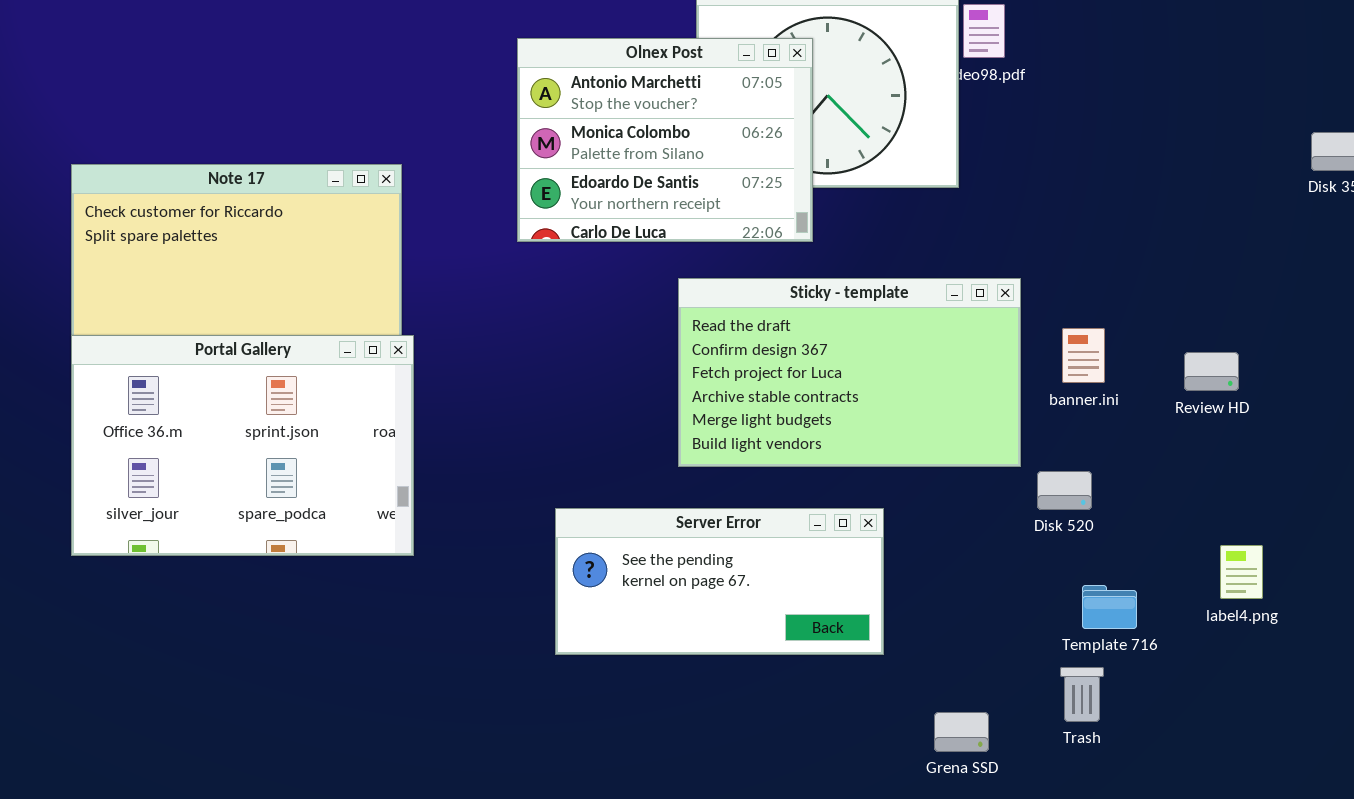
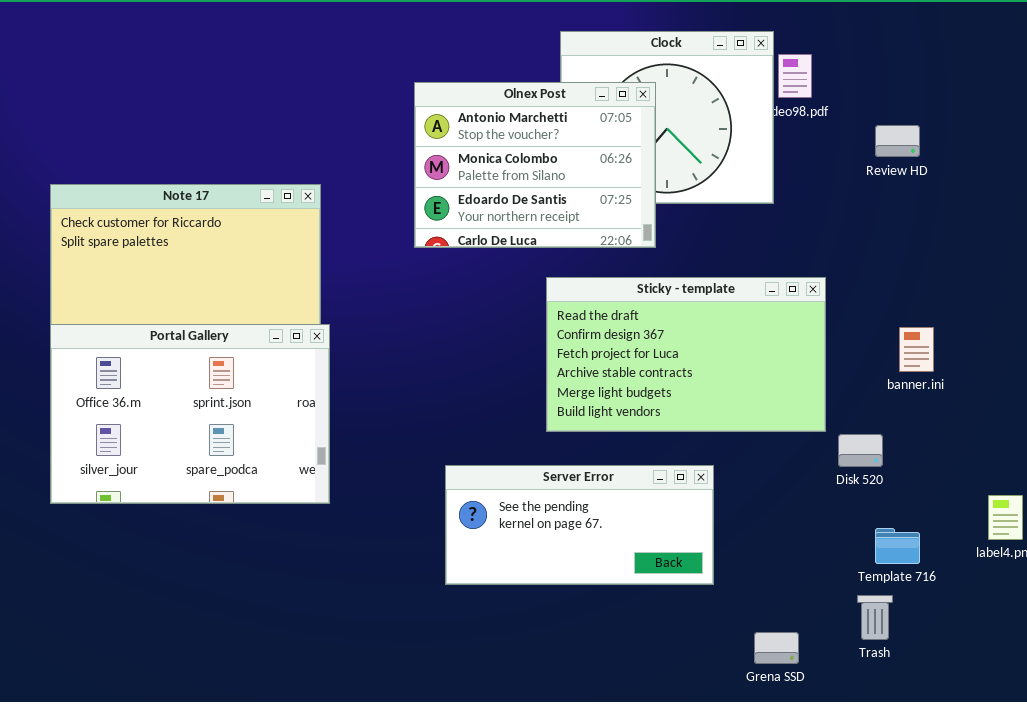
banner.ini: [1062,328,1105,383] -> [899,327,934,372], moved
Review HD: [1184,352,1239,391] -> [875,125,920,157], moved

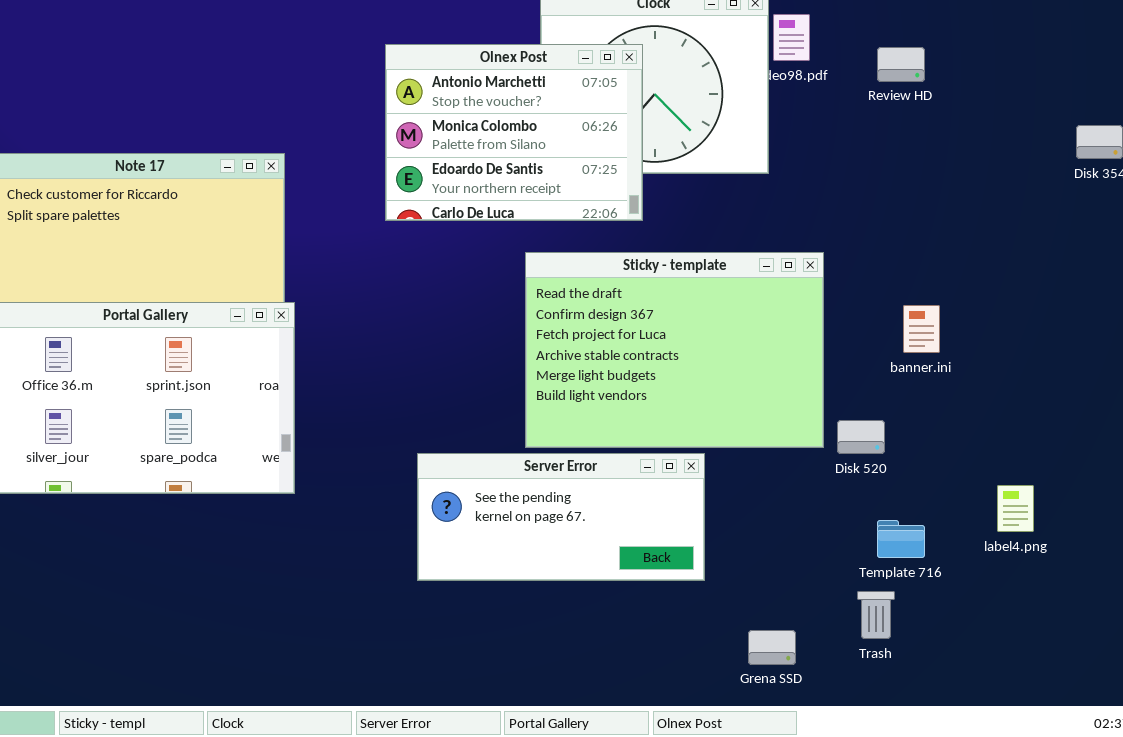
Review HD: [875,125,920,157] -> [877,47,925,82], moved
Sticky - template: [546,277,826,432] -> [525,252,824,448], resized

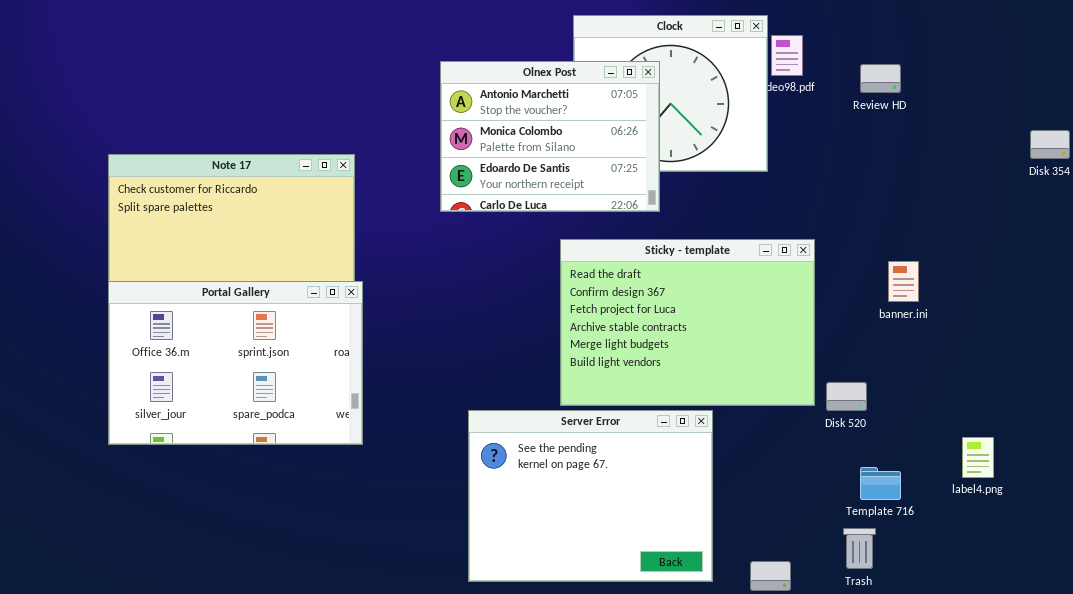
banner.ini: [903,305,940,353] -> [888,261,919,302], moved
Server Error: [417,453,705,581] -> [468,410,713,582], resized

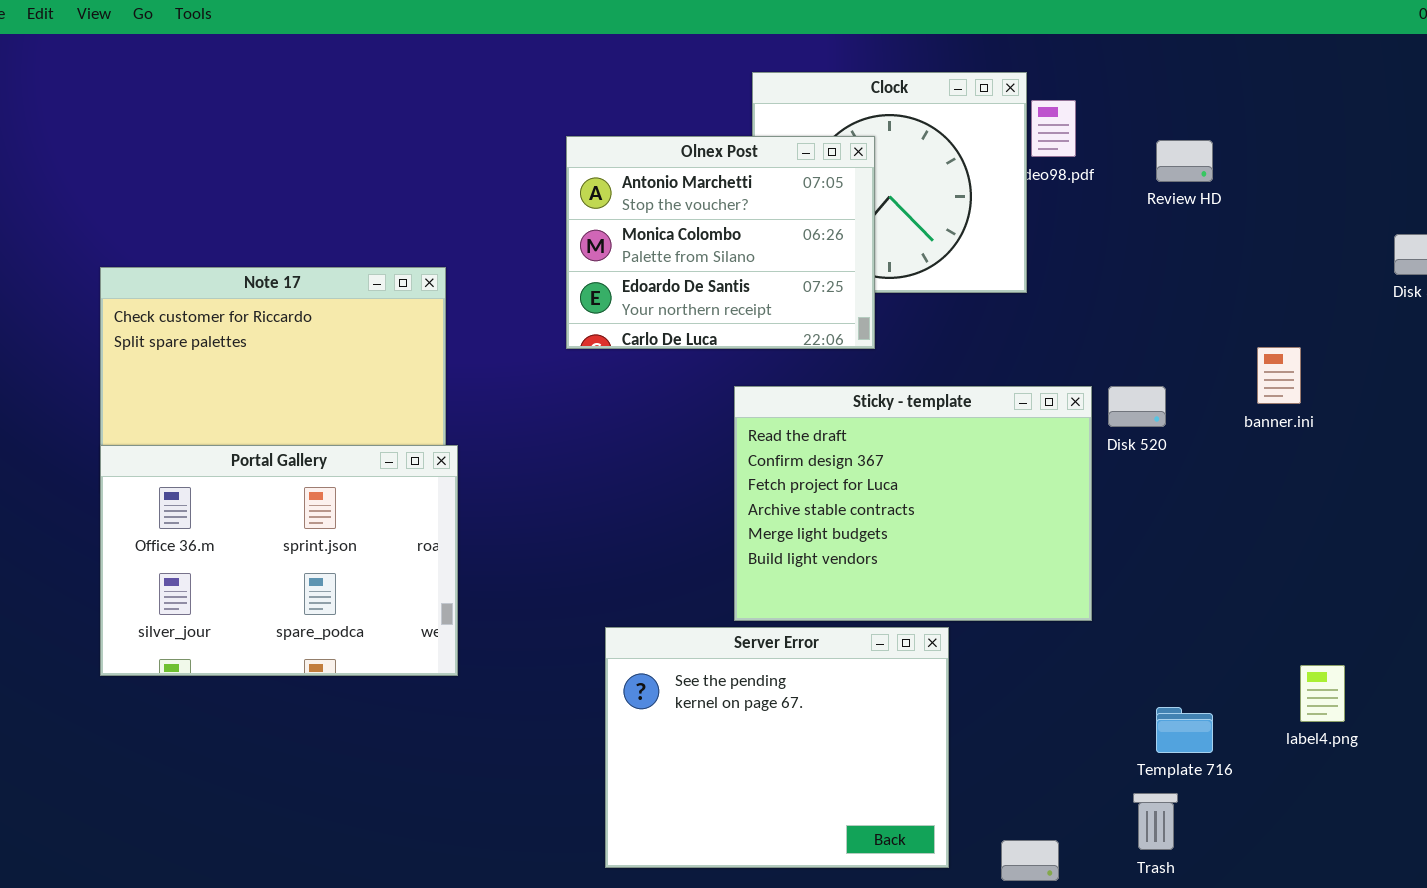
banner.ini: [888,261,919,302] -> [1257,347,1301,404], moved
Disk 520: [826,382,867,411] -> [1108,386,1166,427], moved

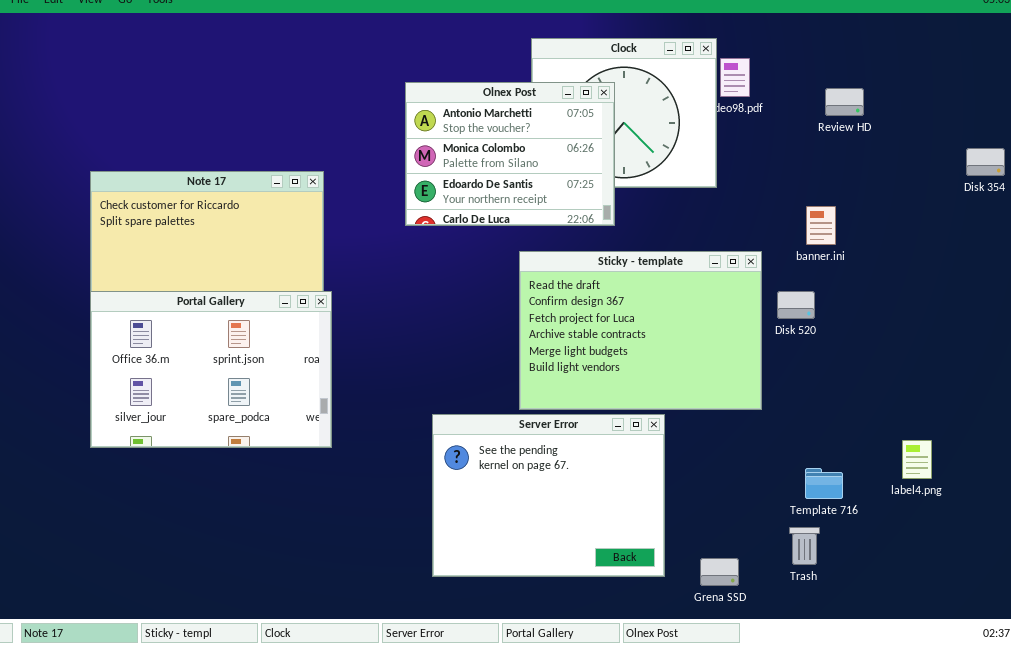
Review HD: [1156,140,1213,182] -> [825,88,864,116], moved
banner.ini: [1257,347,1301,404] -> [806,206,836,245], moved
Disk 520: [1108,386,1166,427] -> [777,291,815,319], moved

